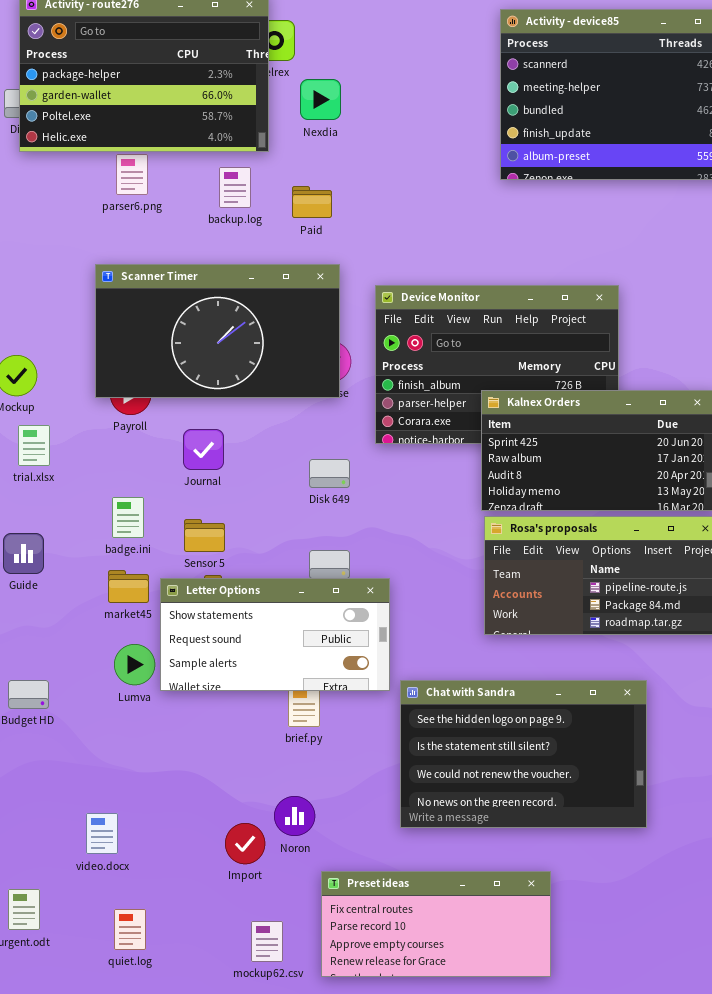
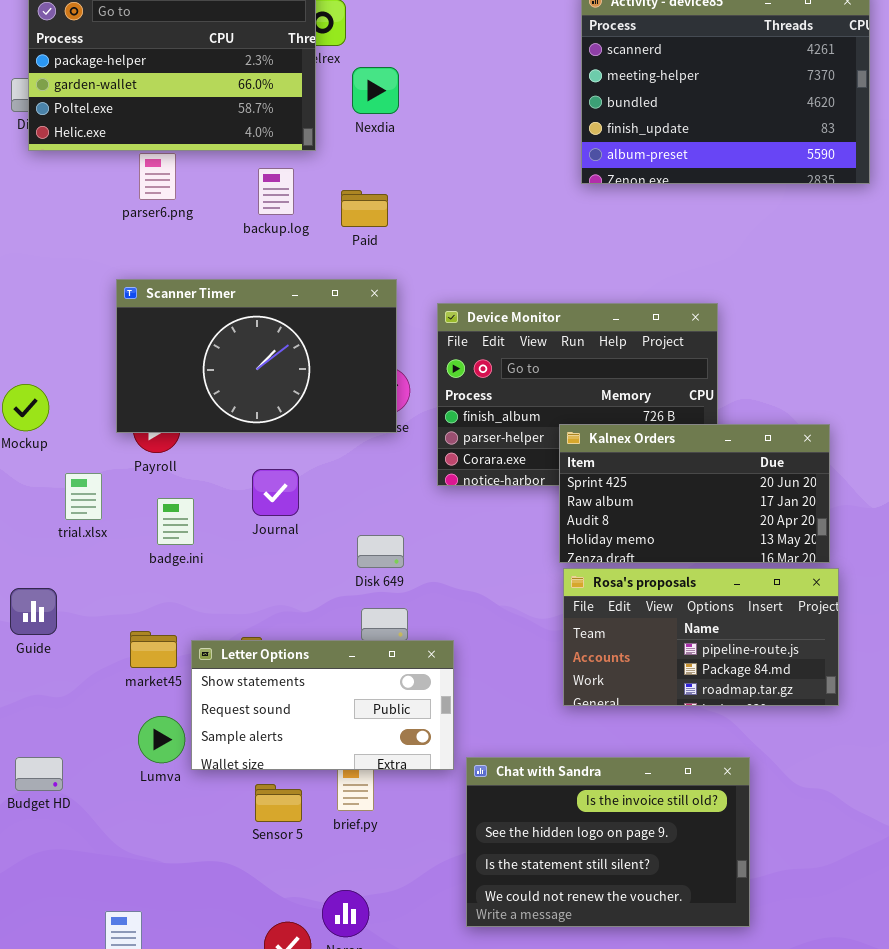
trial.xlsx: [18,425,50,466] -> [65,473,102,520], moved
Journal: [183,429,224,470] -> [252,469,299,516], moved
Disk 649: [309,459,350,488] -> [357,535,404,568], moved
badge.ini: [112,497,144,538] -> [157,498,194,545], moved
Sensor 5: [184,519,225,552] -> [255,784,302,822], moved
Chat with Sandra: [400,680,647,828] -> [466,757,750,927], scrolled up 1 row

